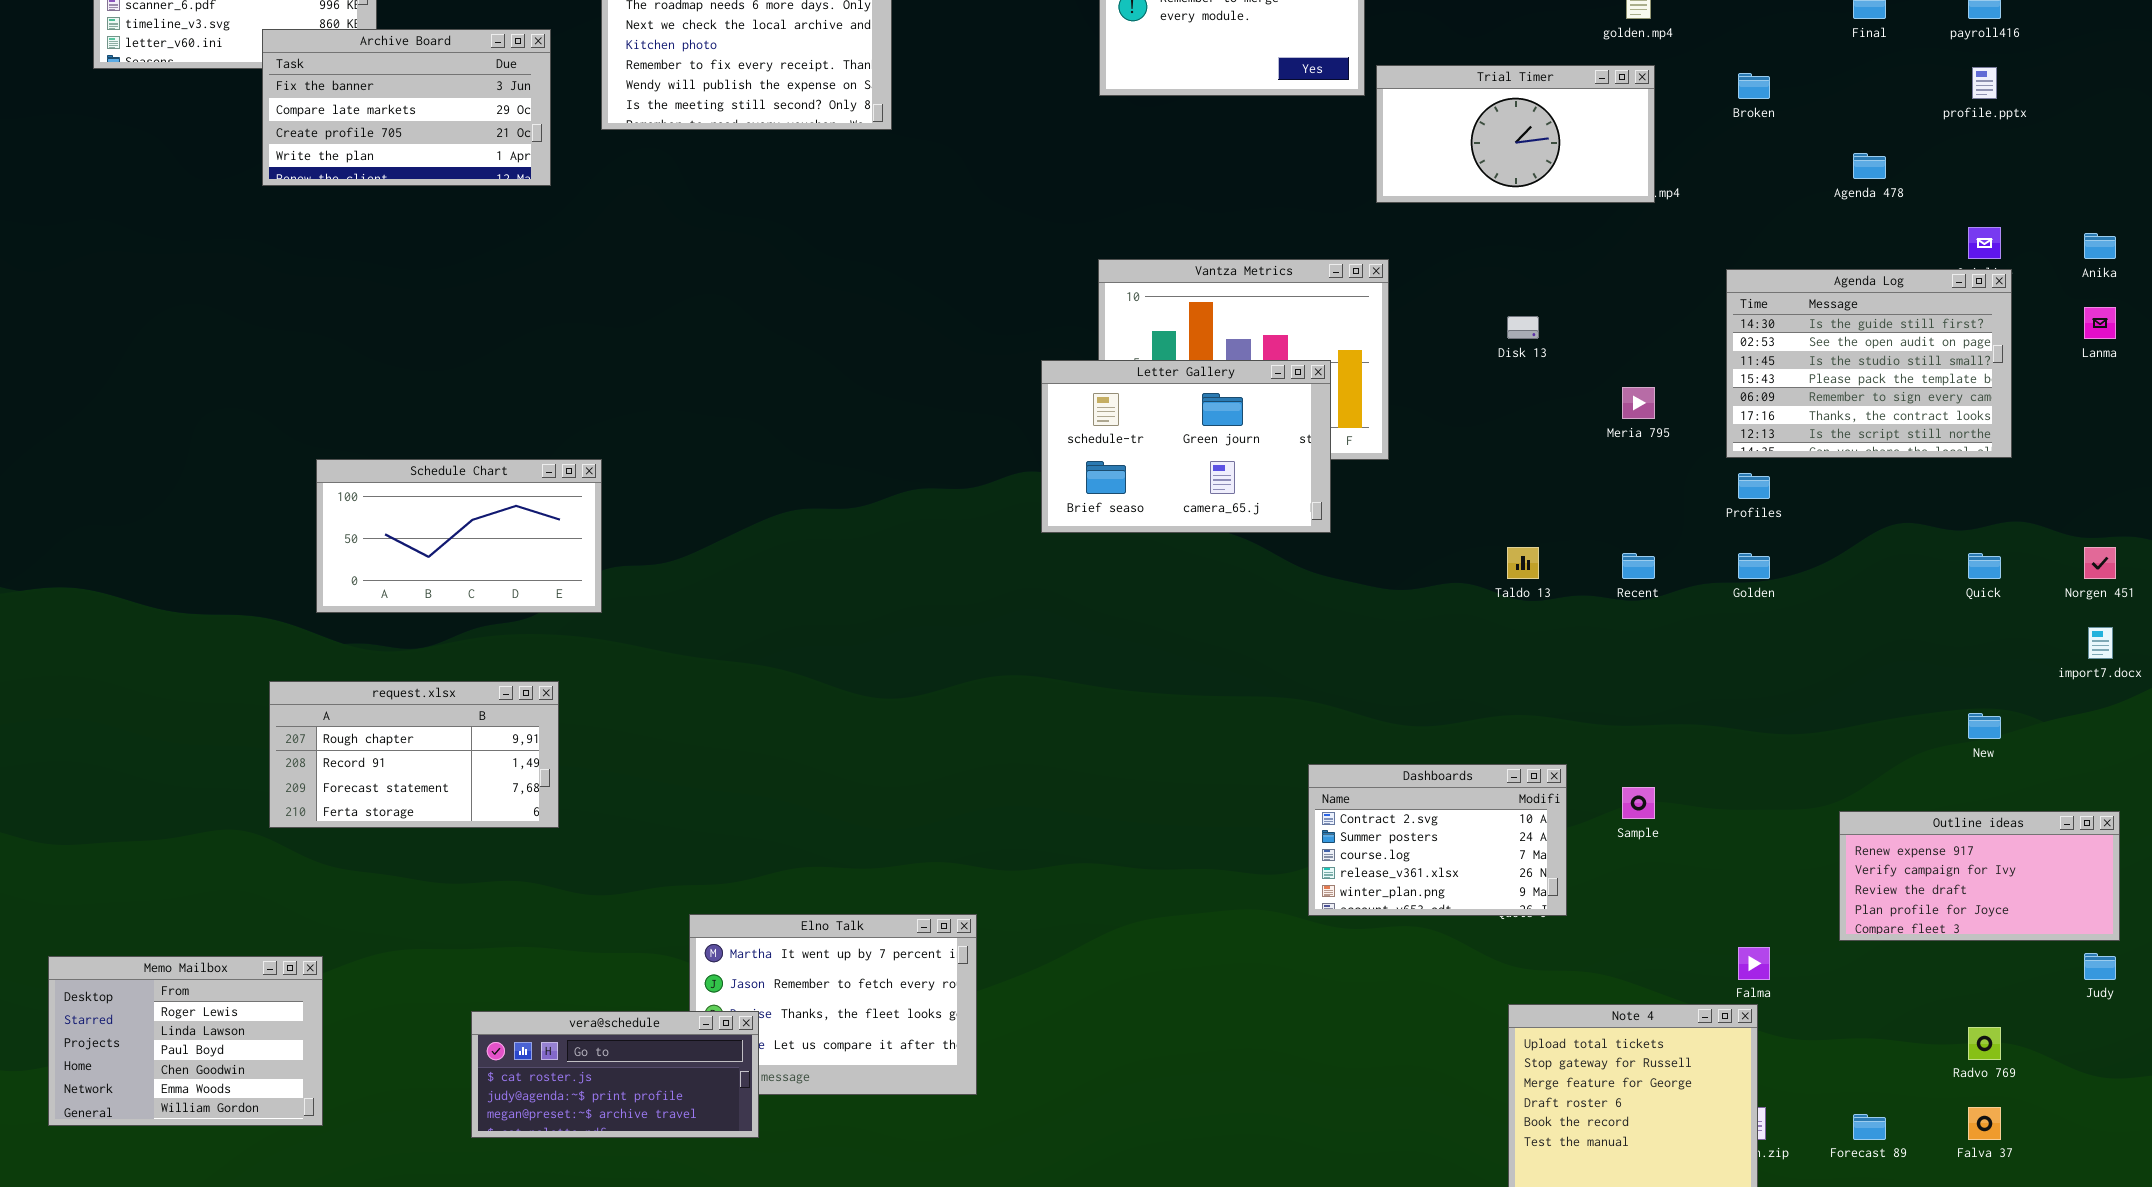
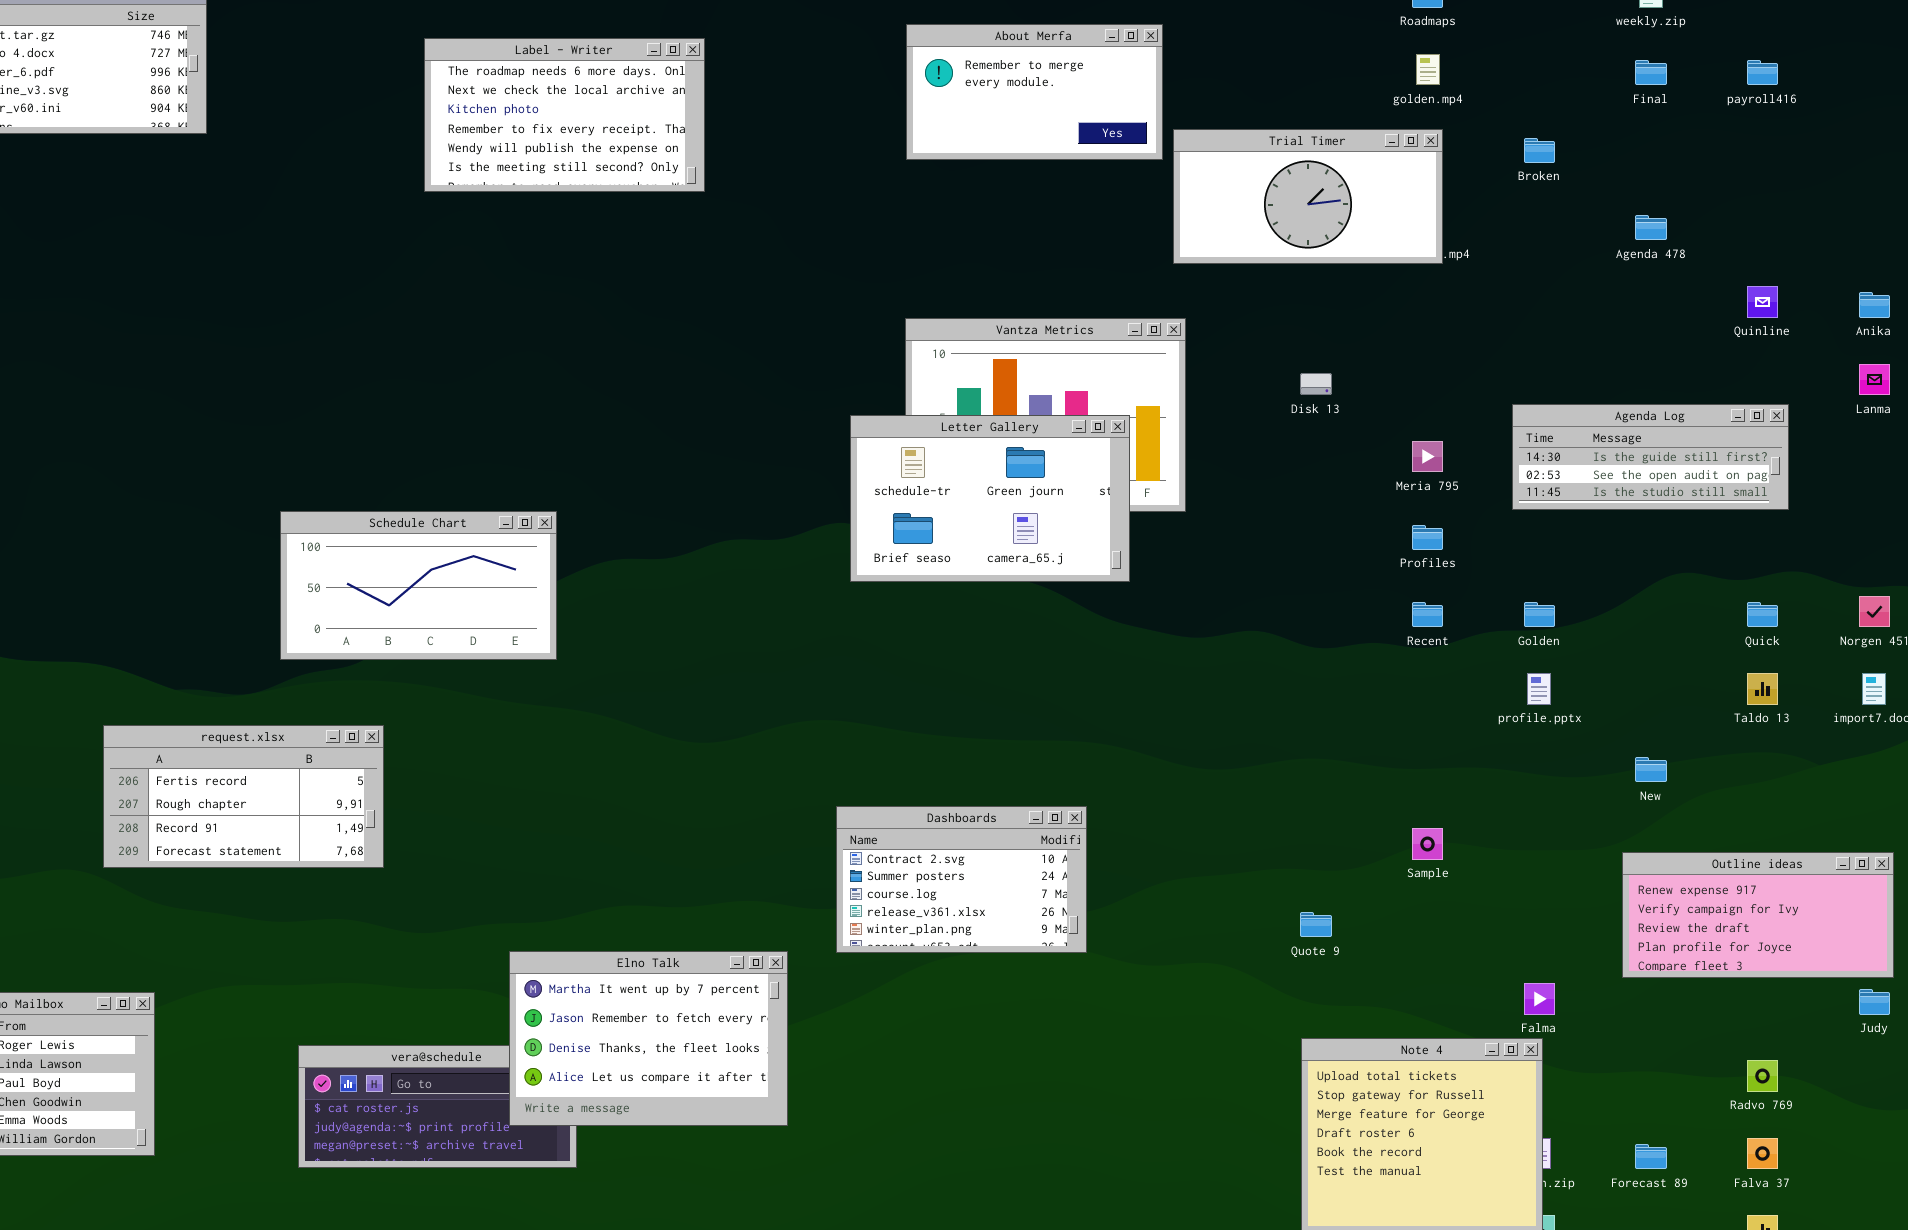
Archive Board: [262,29,551,186] -> none, closed
profile.pptx: [1972,67,1997,99] -> [1527,673,1551,705], moved
Agenda Log: [1726,269,2012,458] -> [1512,404,1789,510], resized
Schedule Chart: [316,459,602,613] -> [280,511,557,660], moved
Profiles: [1738,473,1770,499] -> [1412,525,1443,550], moved
Taldo 13: [1507,547,1539,579] -> [1747,673,1778,705], moved
request.xlsx: [269,681,559,828] -> [103,725,384,868], scrolled up 1 row
New: [1968,713,2001,739] -> [1635,757,1667,782], moved
Dashboards: [1308,764,1567,916] -> [836,806,1087,953], moved
Elno Talk: [689,914,977,1095] -> [509,951,788,1126], raised

